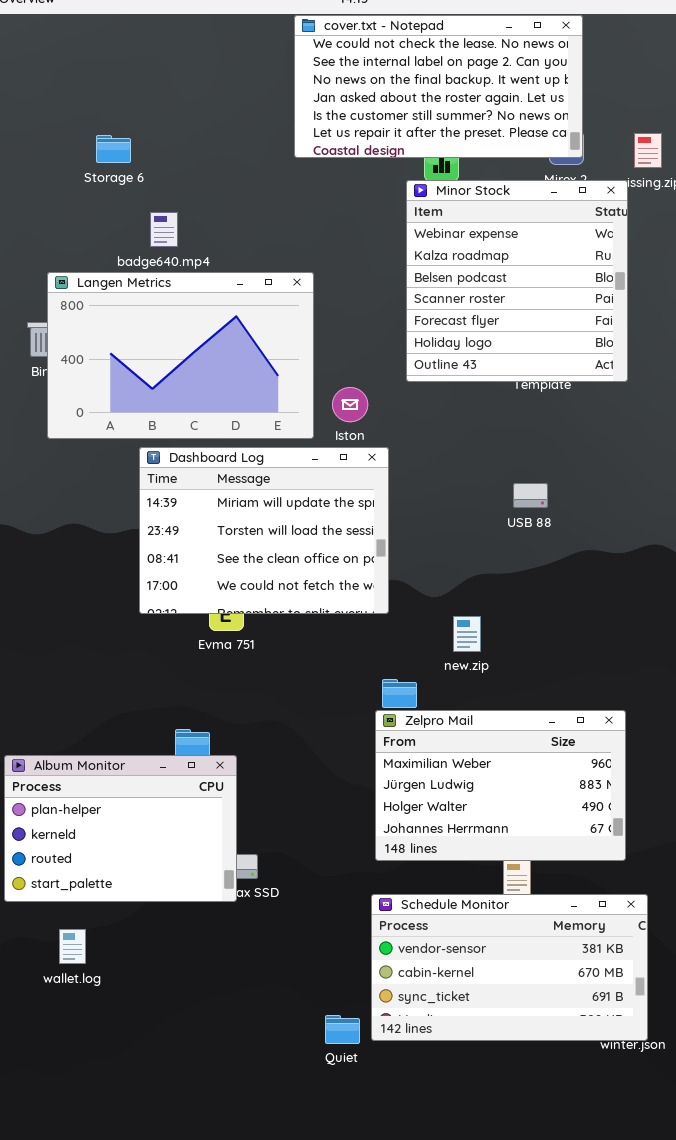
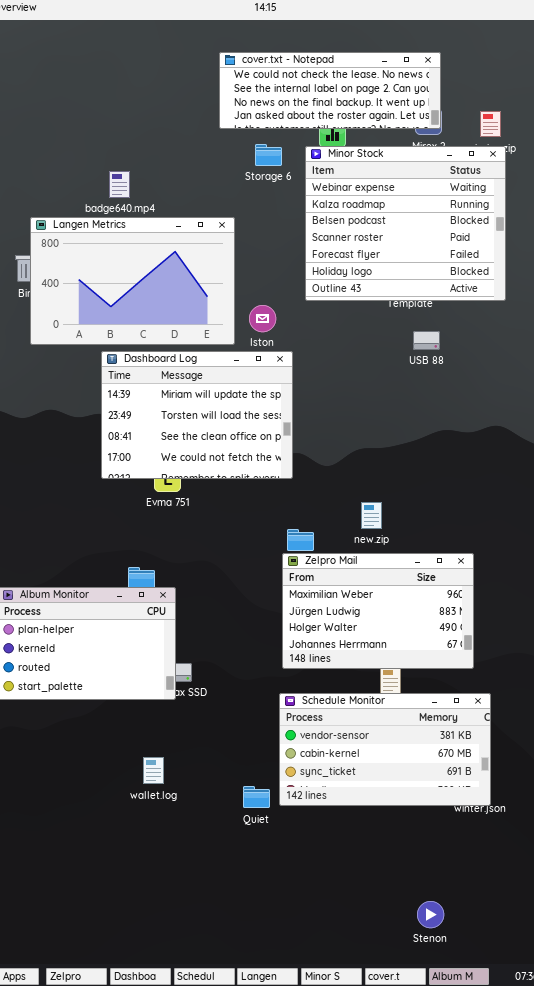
cover.txt - Notepad: [294,15,583,158] -> [219,52,441,129], resized
Storage 6: [96,135,131,163] -> [255,144,282,166], moved
Minor Stock: [406,180,628,382] -> [305,146,506,301], resized
USB 88: [513,483,548,508] -> [413,331,440,350], moved
new.zip: [453,616,481,652] -> [361,502,382,529], moved
wallet.log: [59,929,86,964] -> [143,757,164,784], moved

